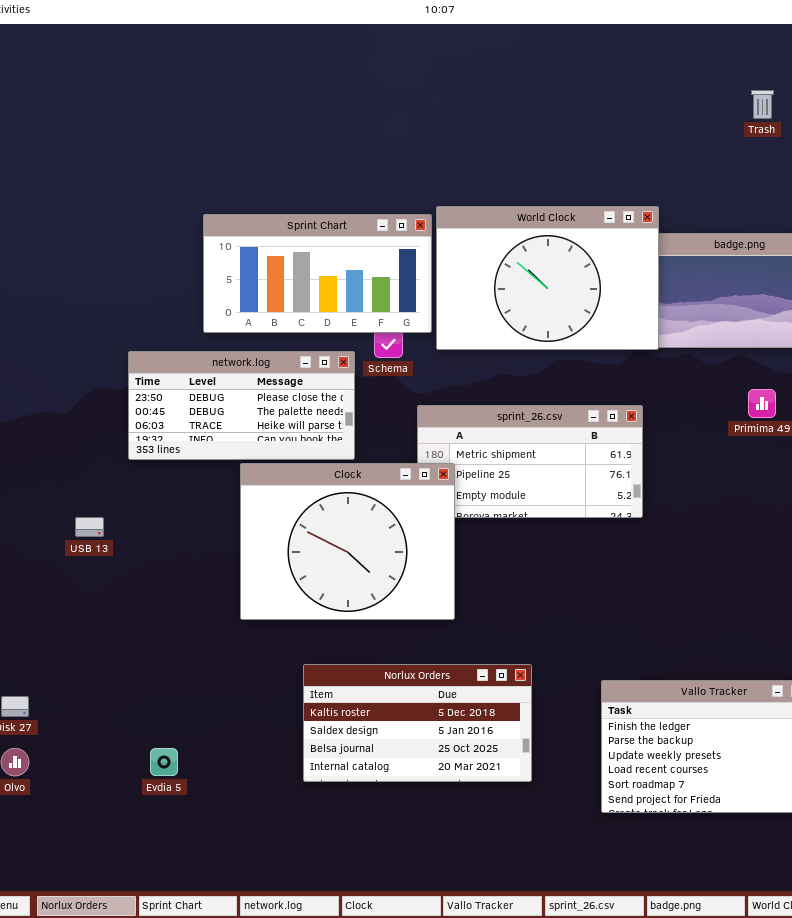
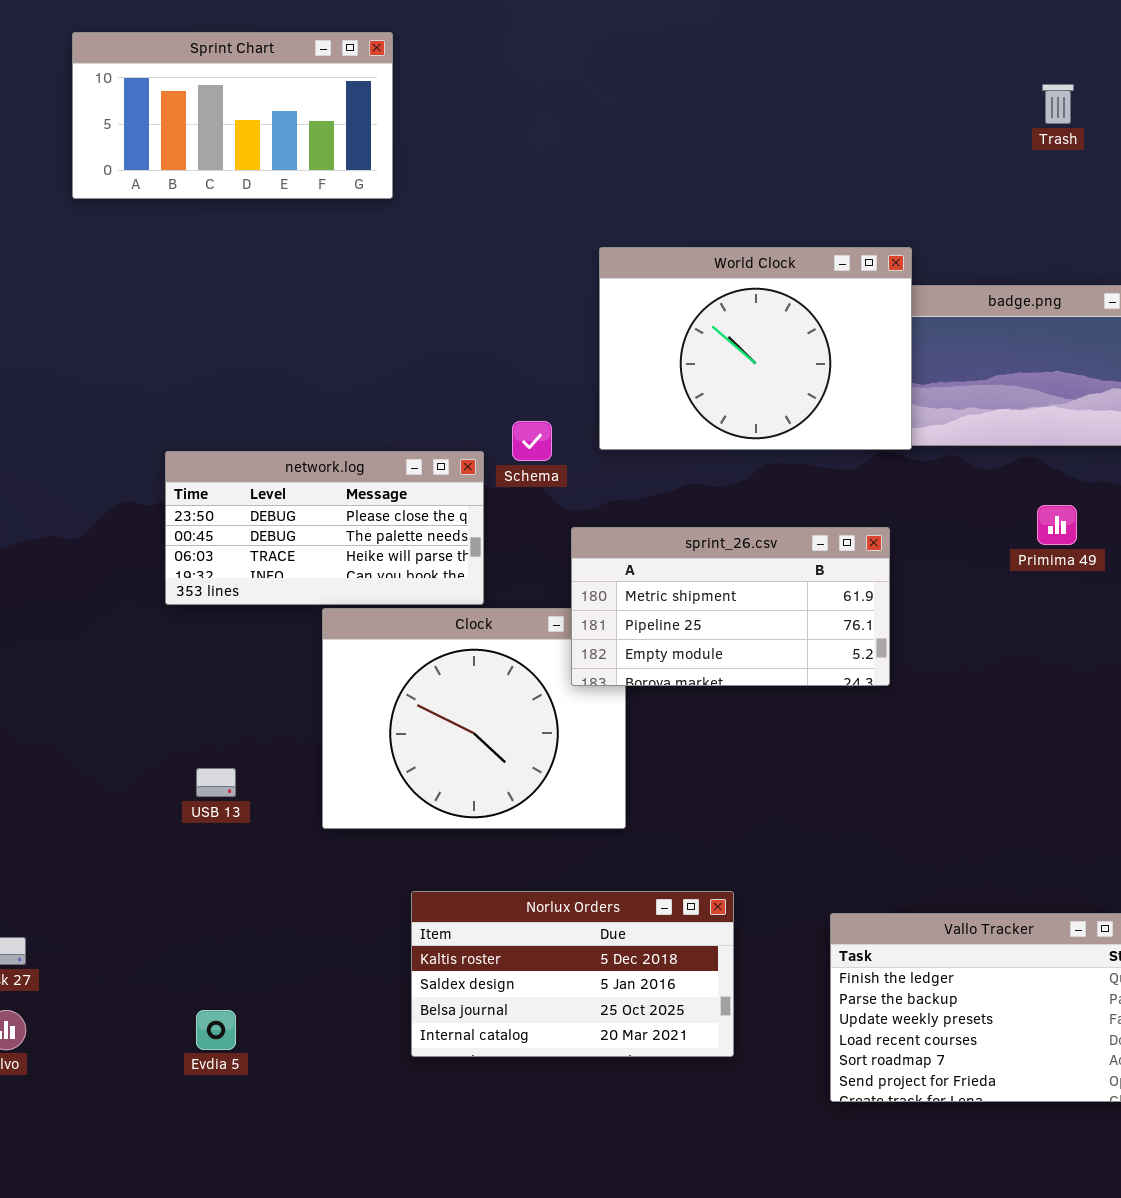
Sprint Chart: [203,214,432,333] -> [72,32,393,199], moved
sprint_26.csv: [417,405,643,518] -> [571,527,890,686], raised
USB 13: [75,517,104,537] -> [196,768,236,797], moved

